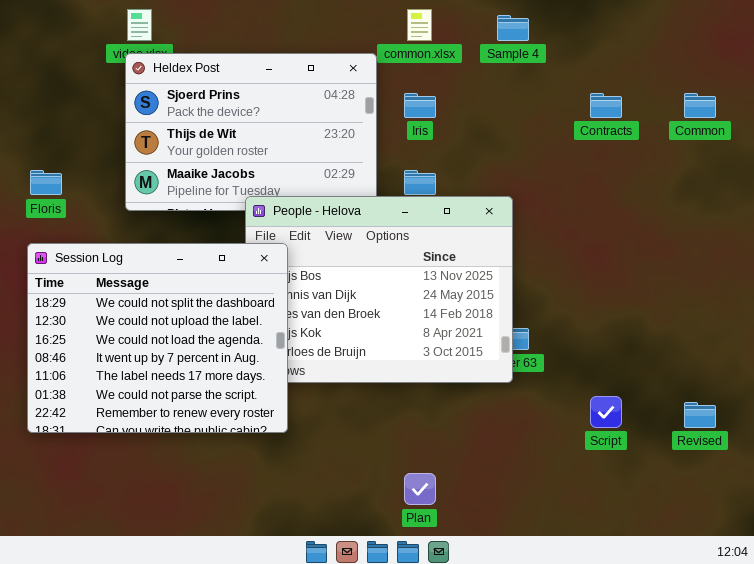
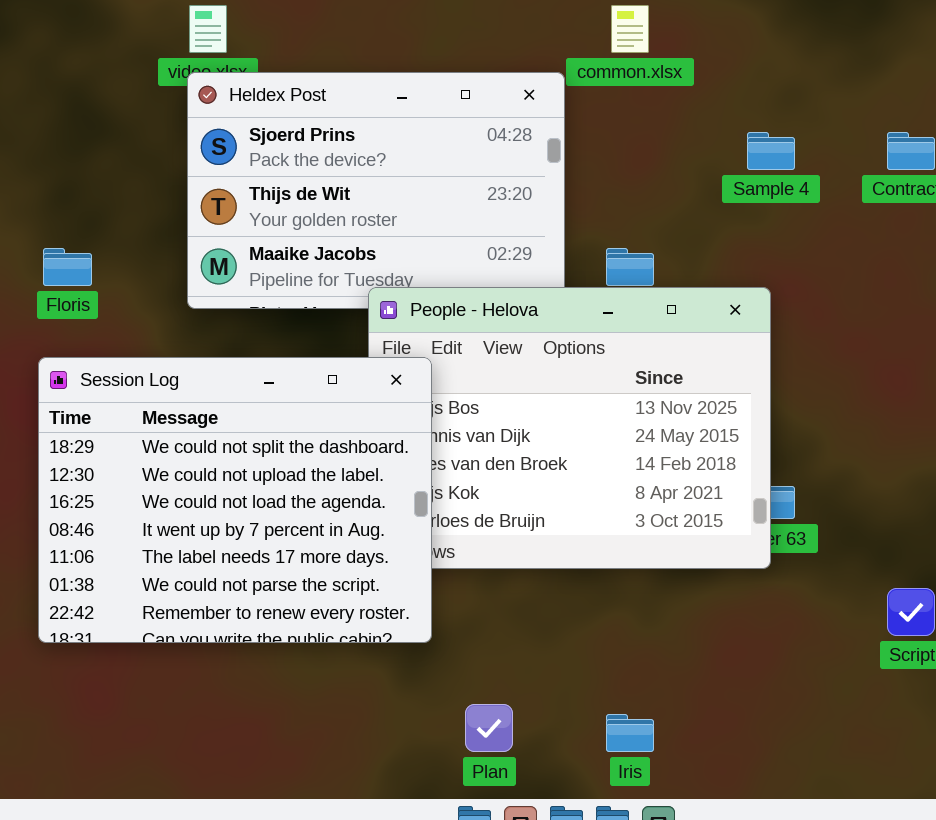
Sample 4: [497,15,529,41] -> [747,132,795,170], moved
Iris: [404,93,436,118] -> [606,714,654,752], moved
Plan: [404,473,436,505] -> [465,704,513,752], moved

